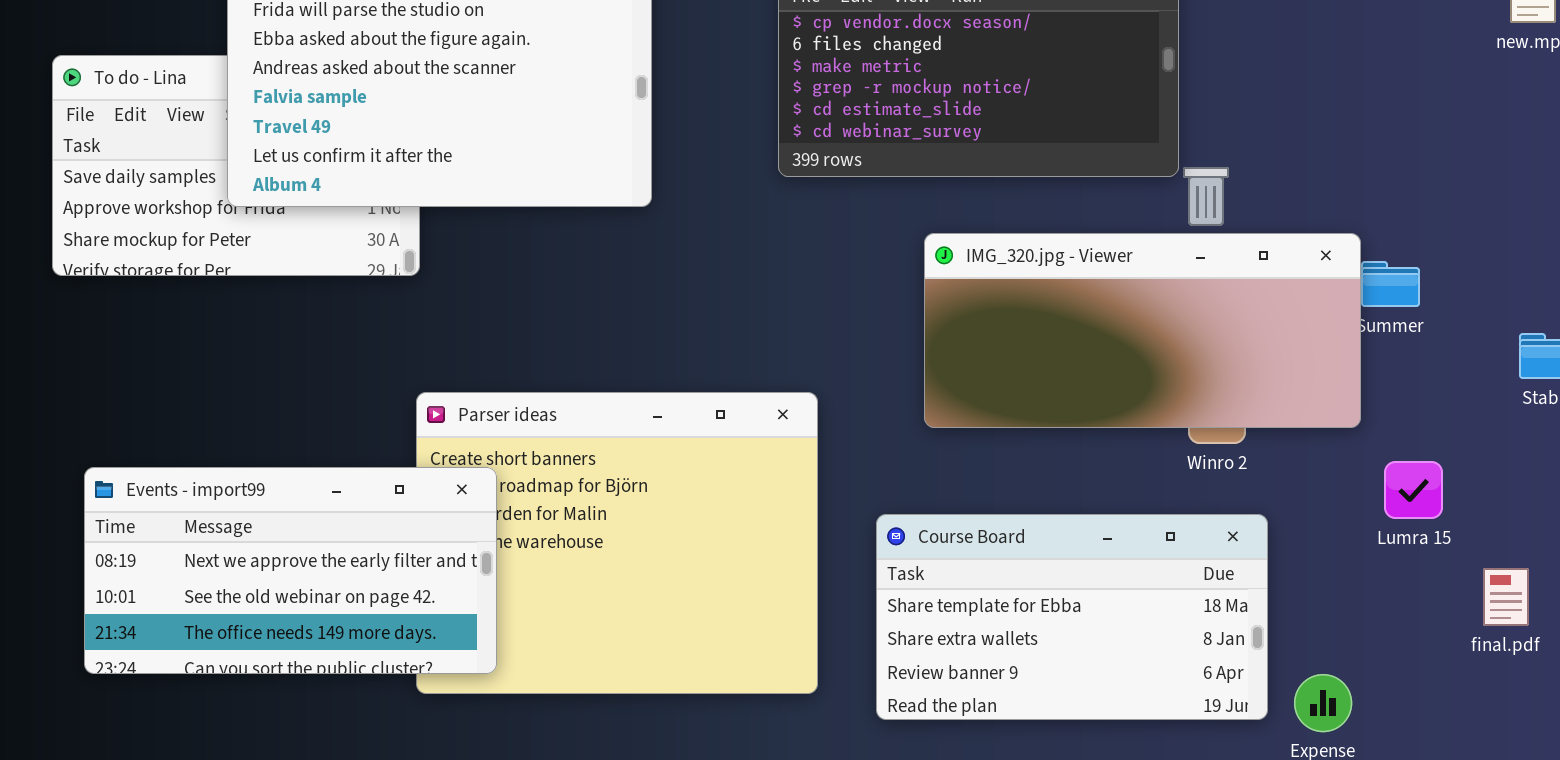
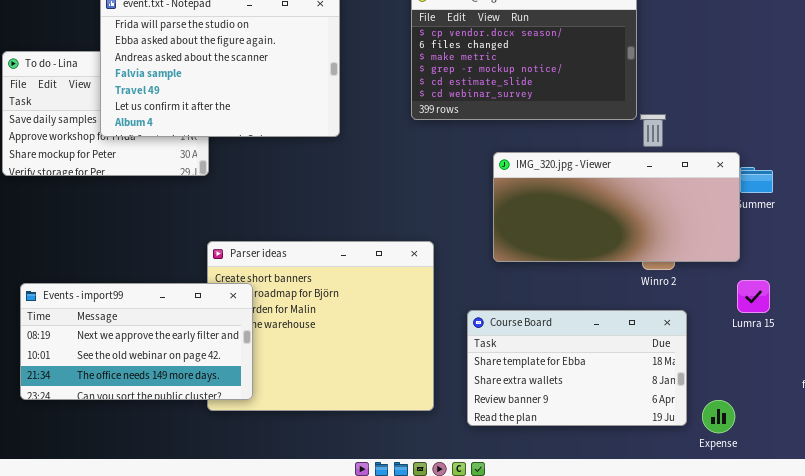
Lumra 15: [1384,461,1443,519] -> [737,280,770,313], moved

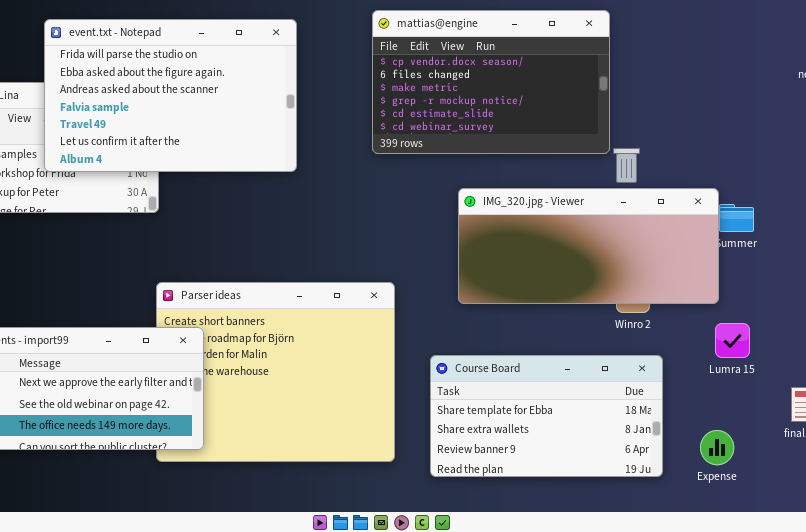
Expense: [702,400,735,433] -> [700,430,734,465], moved

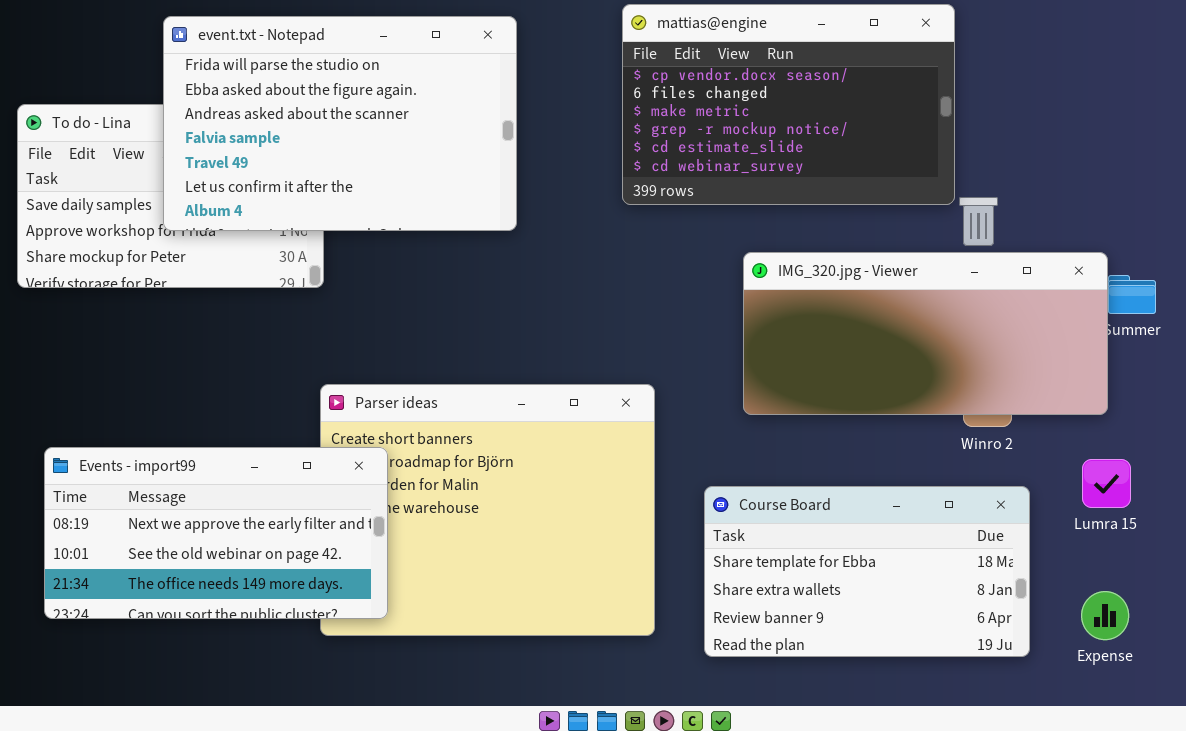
Lumra 15: [715,323,750,358] -> [1082,459,1131,508], moved

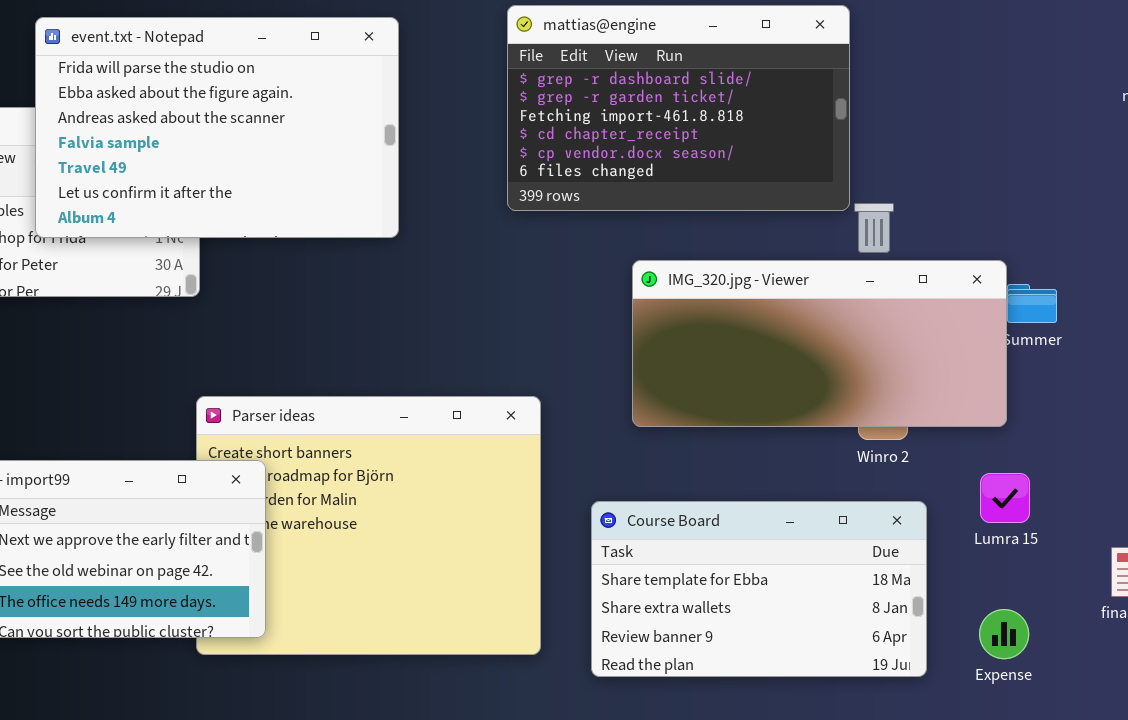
mattias@engine: [622,4,955,205] -> [507,5,850,211], scrolled up 4 rows

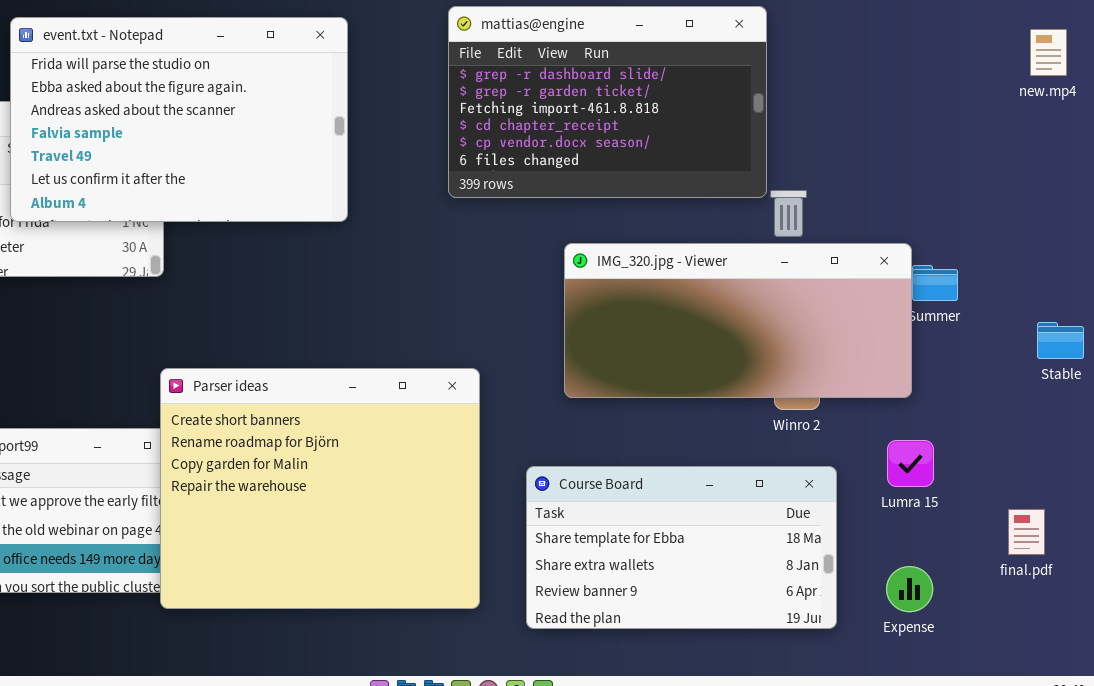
Parser ideas: [196,396,541,655] -> [160,368,480,609], raised

